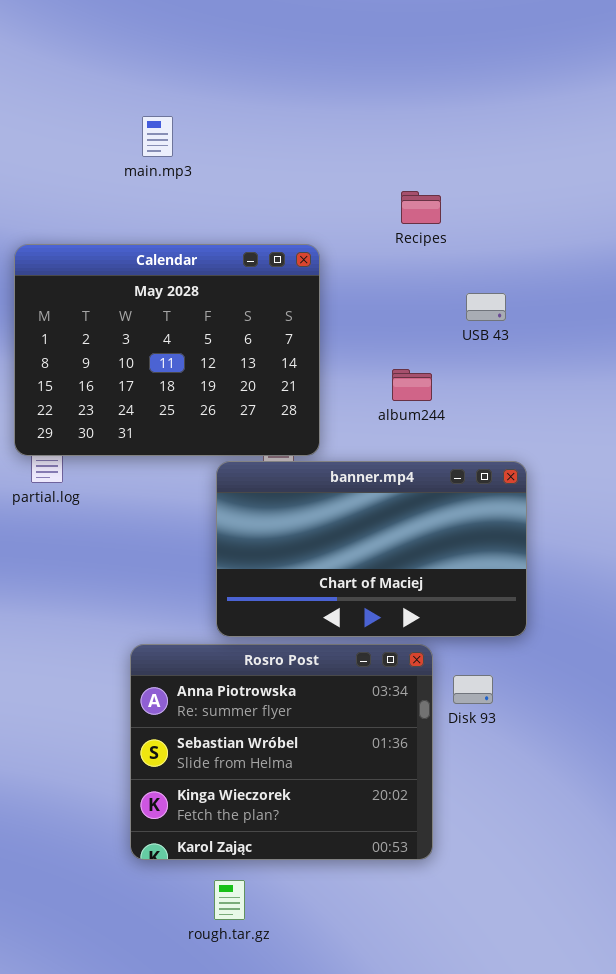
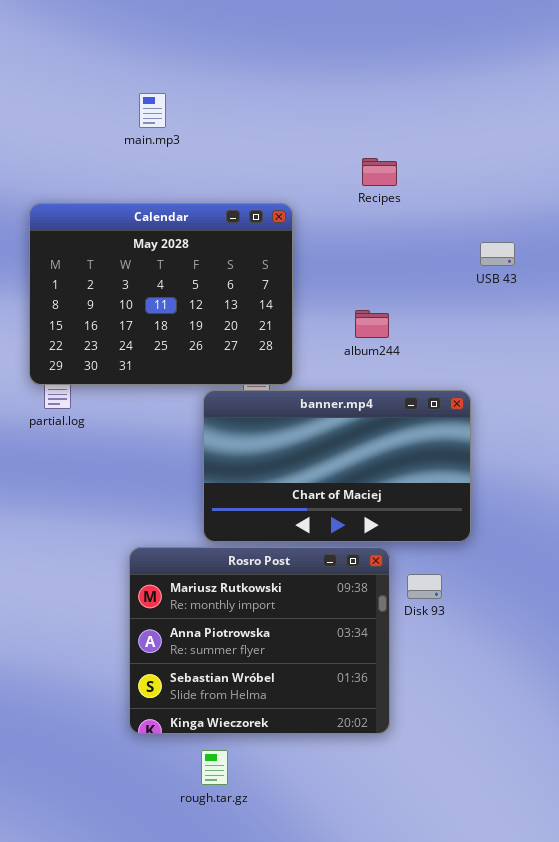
USB 43: [466,293,506,321] -> [480,242,515,266], moved
Rosro Post: [130,644,433,860] -> [129,547,390,734], scrolled up 1 row

